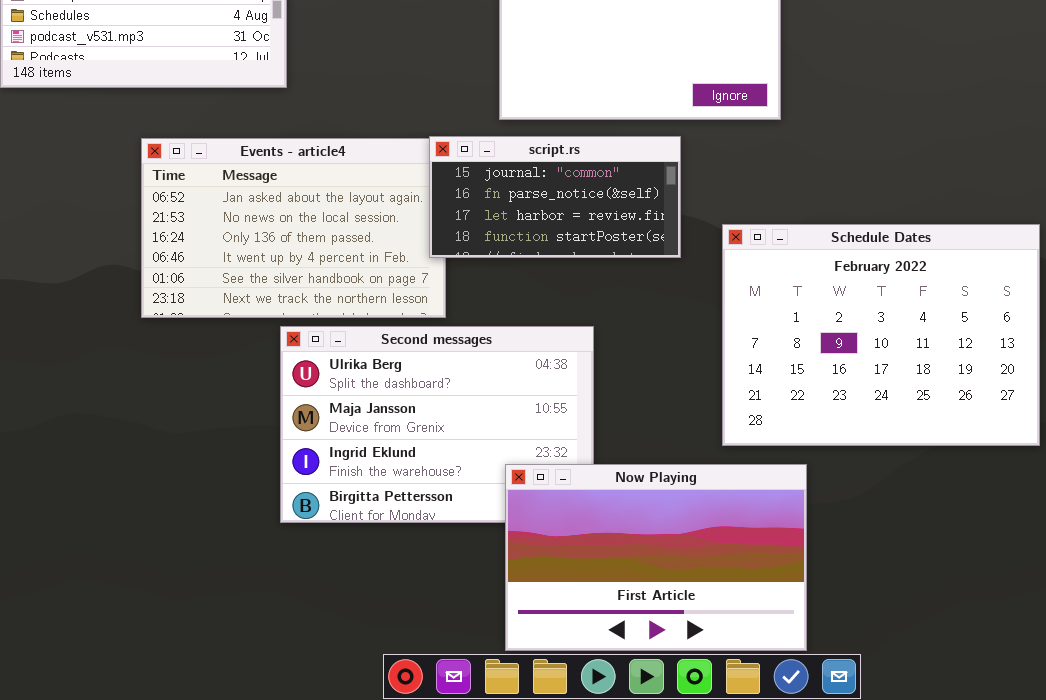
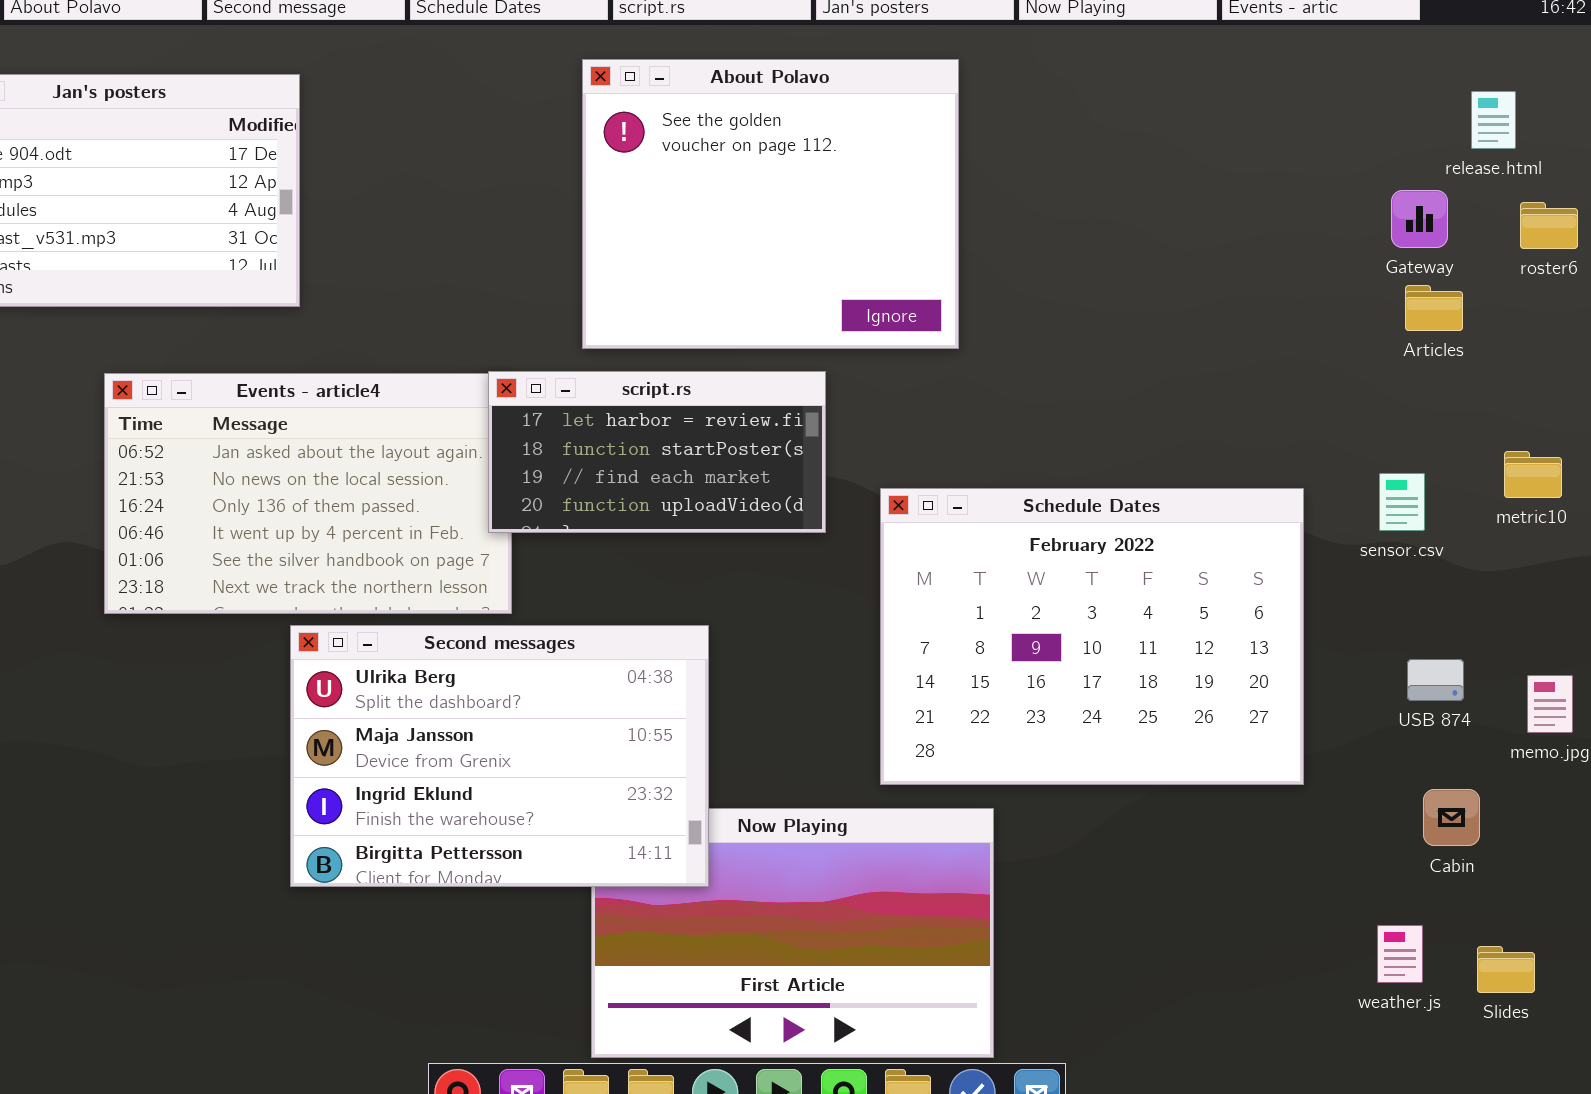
script.rs: [429,136,681,258] -> [488,371,826,533], scrolled down 2 rows
Second messages: [280,326,594,523] -> [290,625,709,887], raised

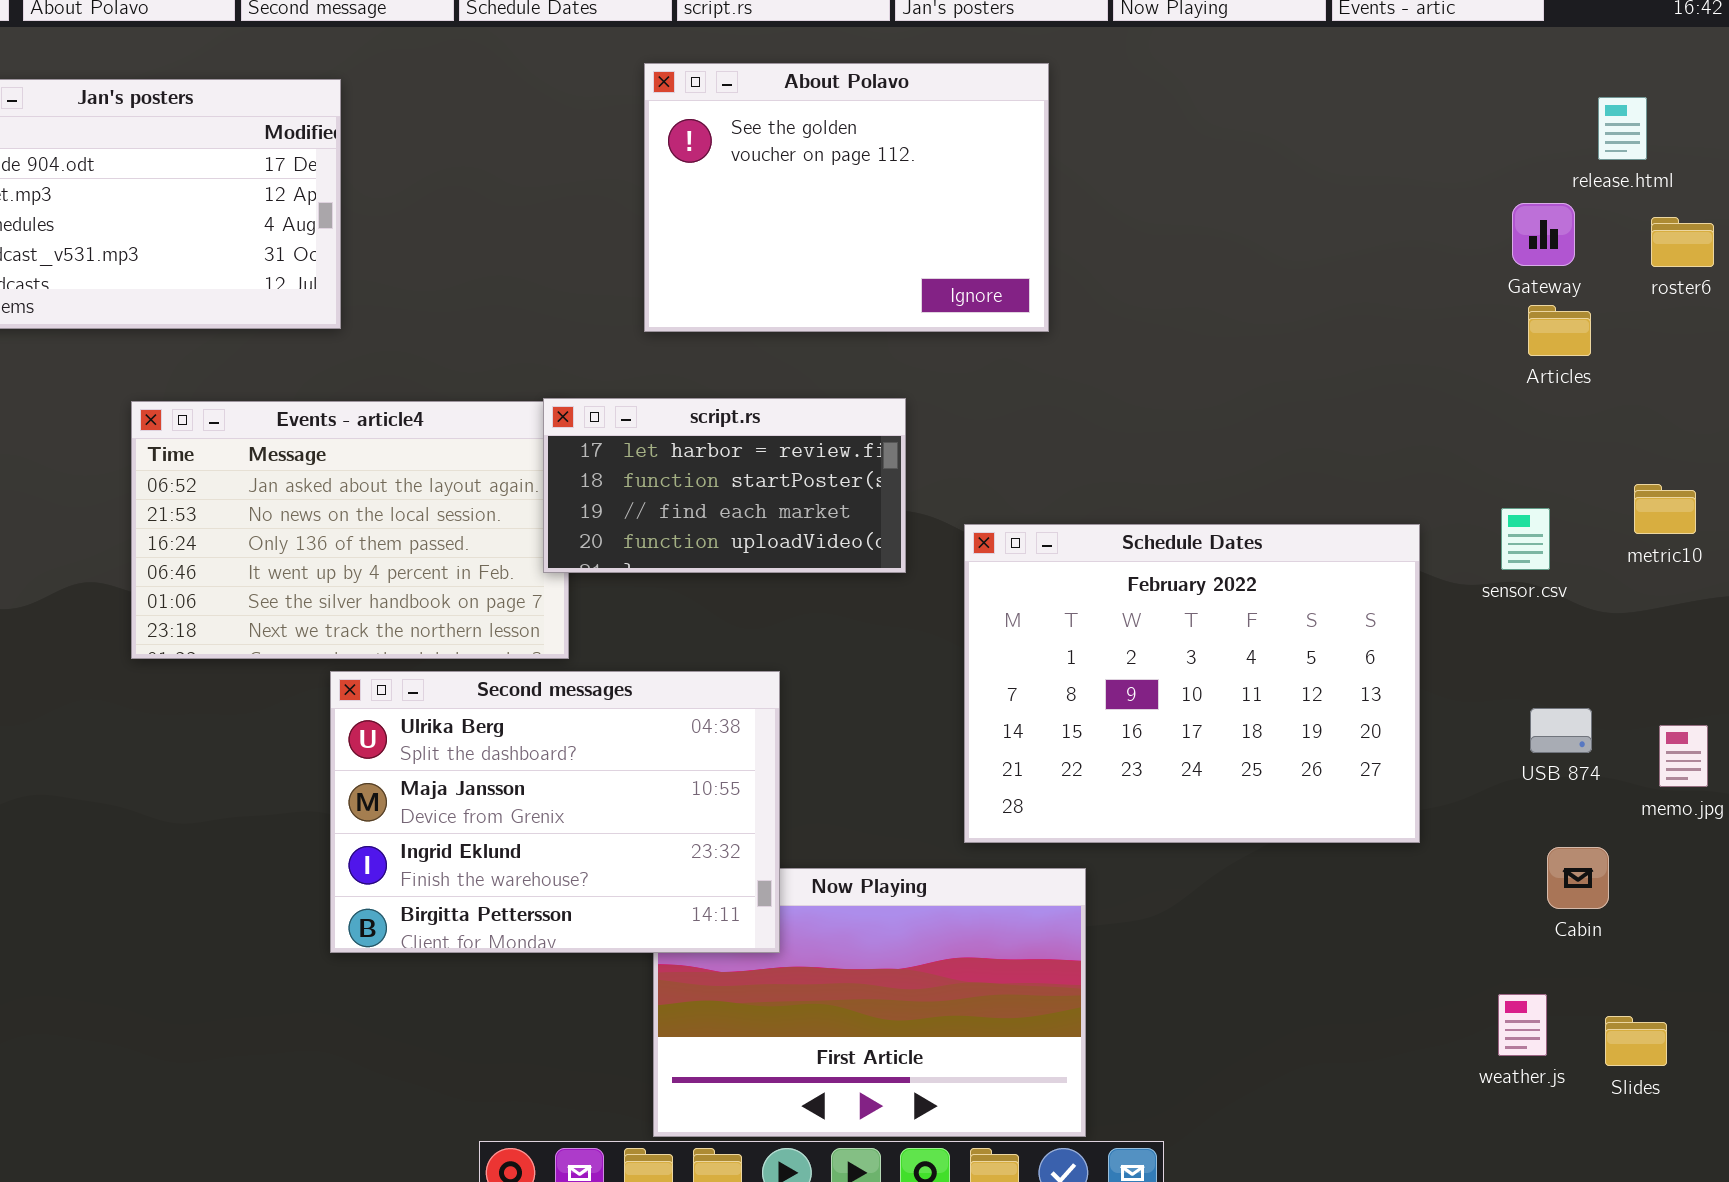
About Polavo: [582,59,959,349] -> [644,63,1049,332], resized

